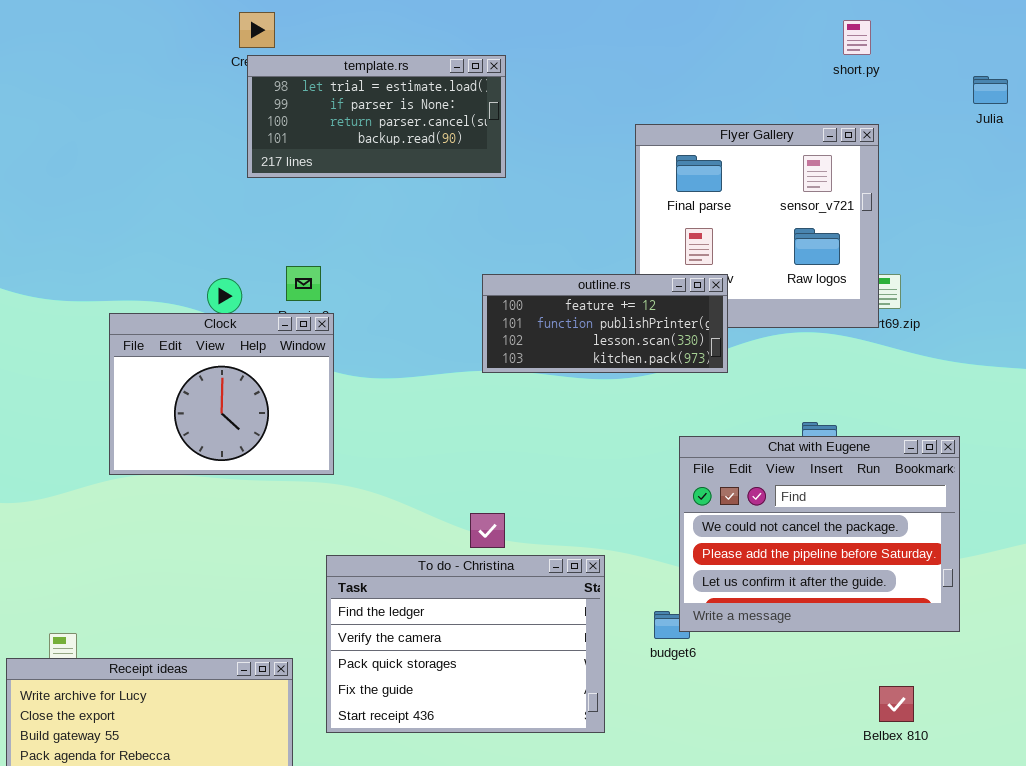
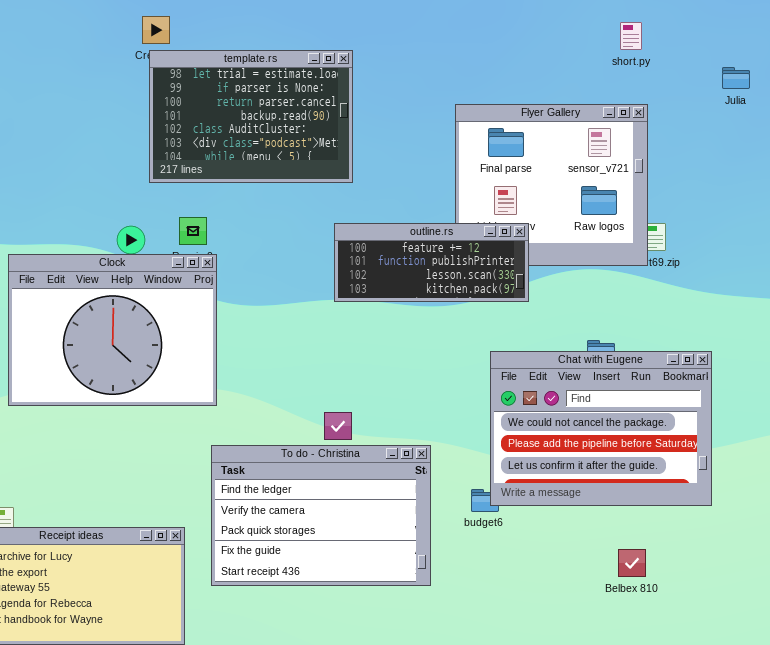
template.rs: [247,55,506,178] -> [149,50,353,183], resized
Clock: [109,313,334,475] -> [8,254,217,406], resized
Belbex 810: [879,686,914,722] -> [618,549,646,577], moved

